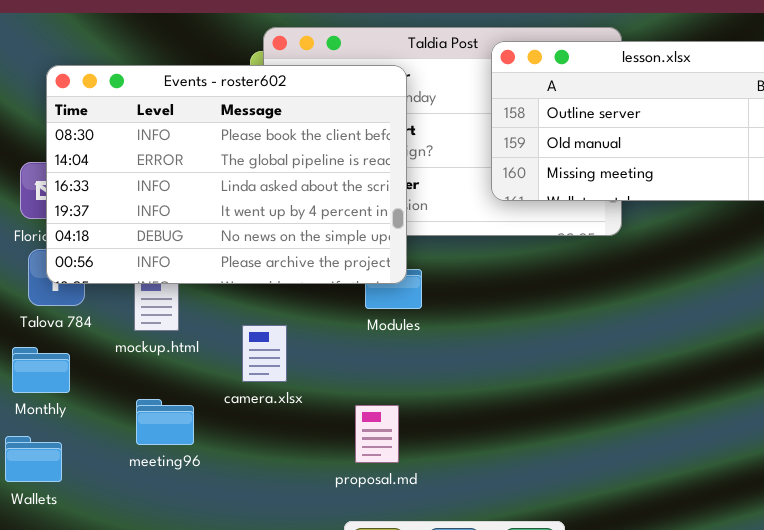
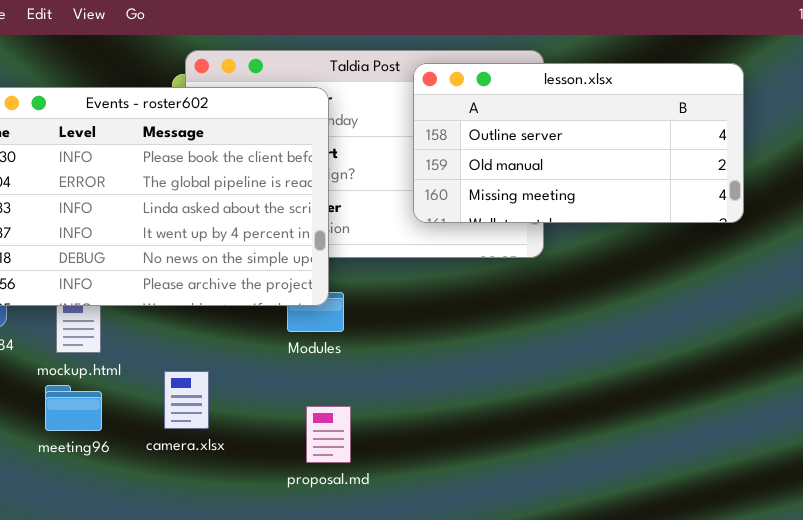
camera.xlsx: [242,325,287,382] -> [164,371,209,429], moved
meeting96: [136,399,194,445] -> [45,385,102,431], moved
proposal.md: [355,405,399,463] -> [306,406,351,463], moved

